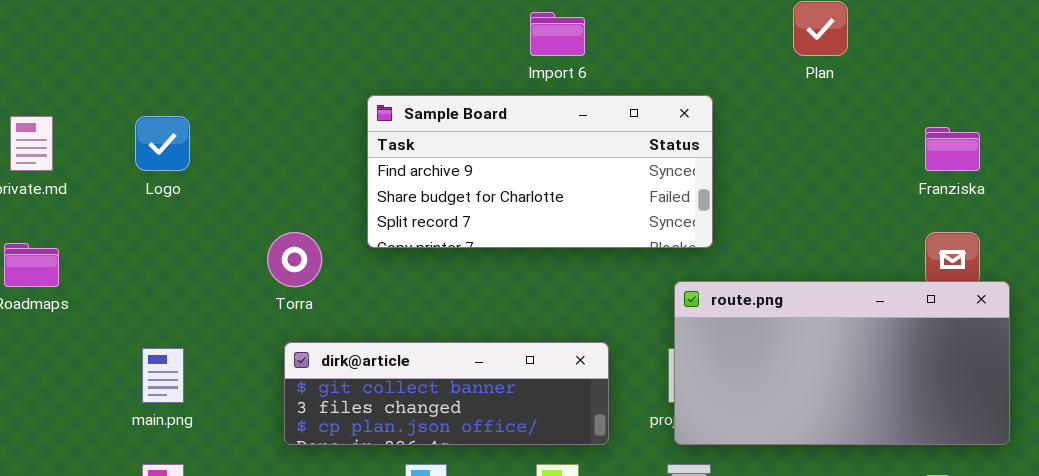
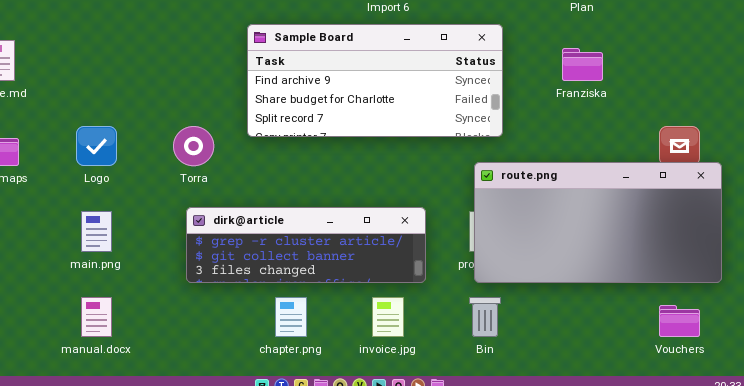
Logo: [135,116,190,171] -> [76,126,117,166], moved
Franziska: [925,127,980,171] -> [562,48,603,81], moved
dirk@article: [284,342,609,445] -> [186,207,426,283], scrolled up 1 row

